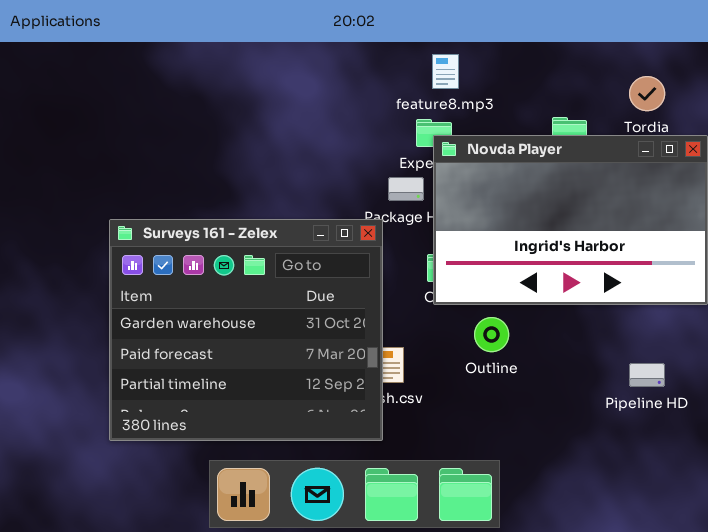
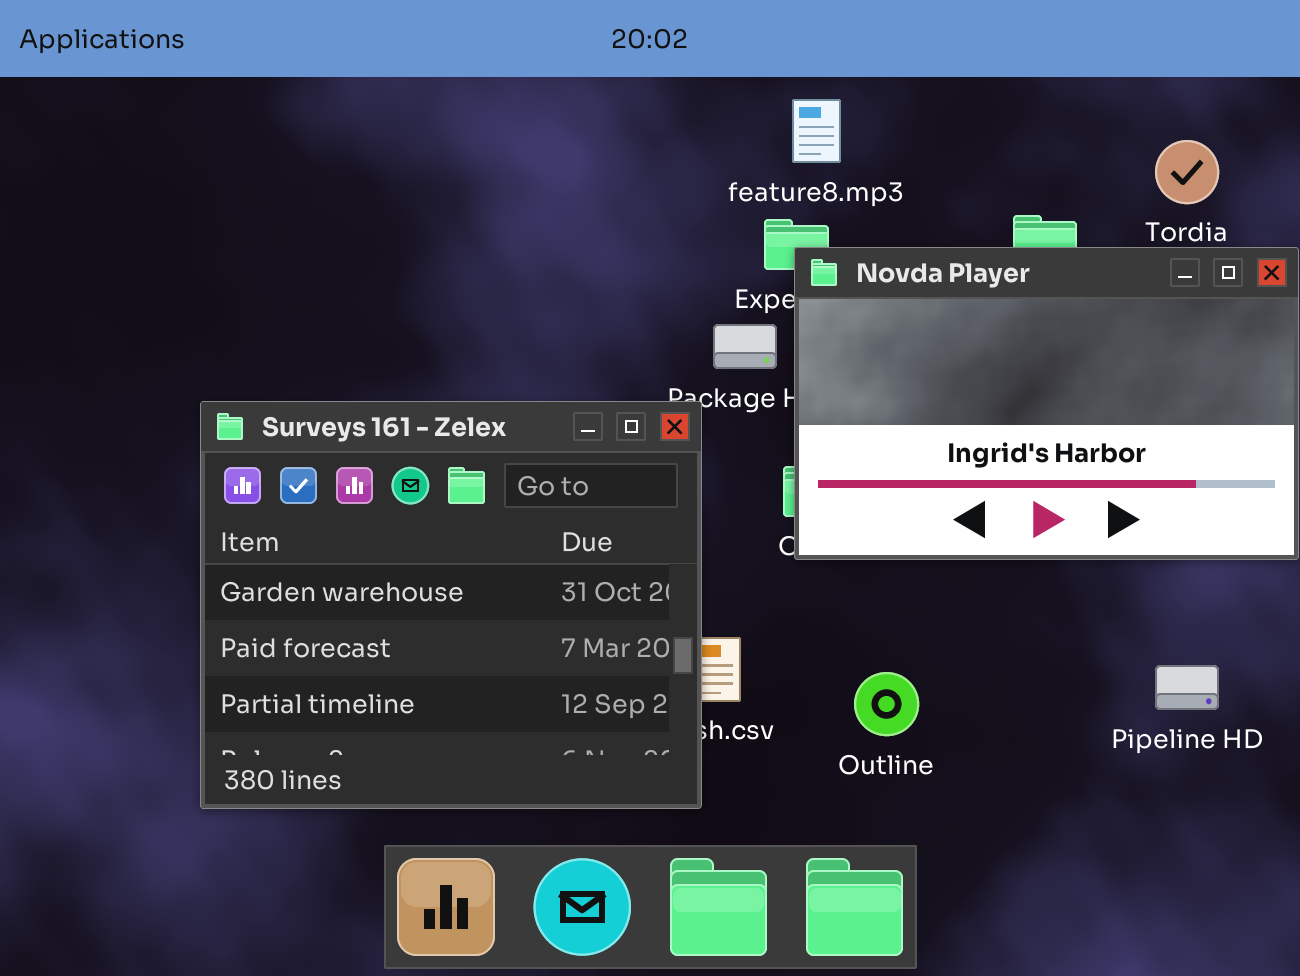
Outline: [474,317,509,352] -> [854,672,919,736], moved

